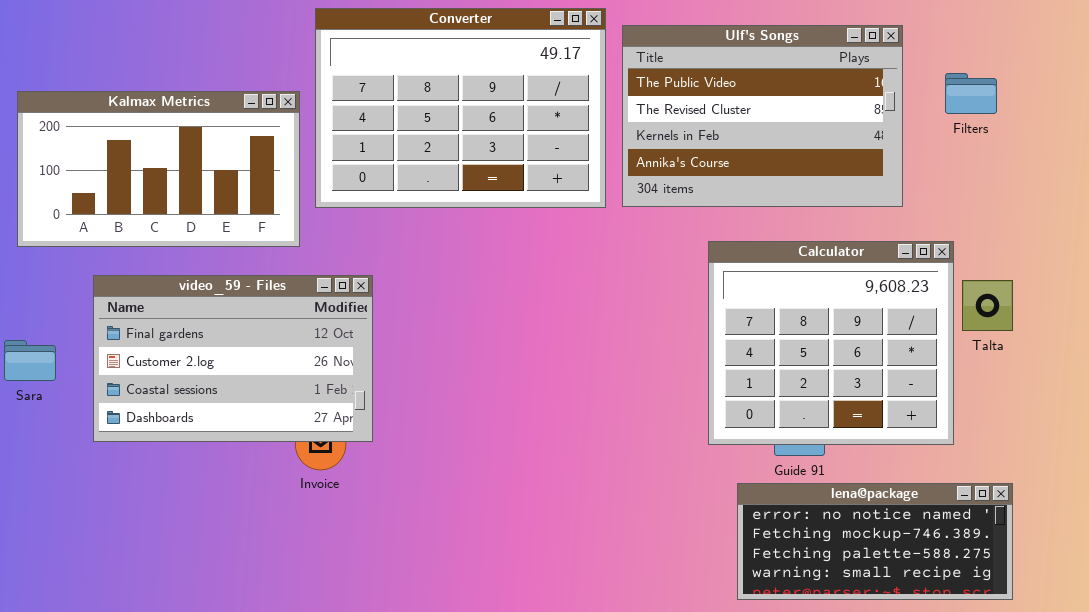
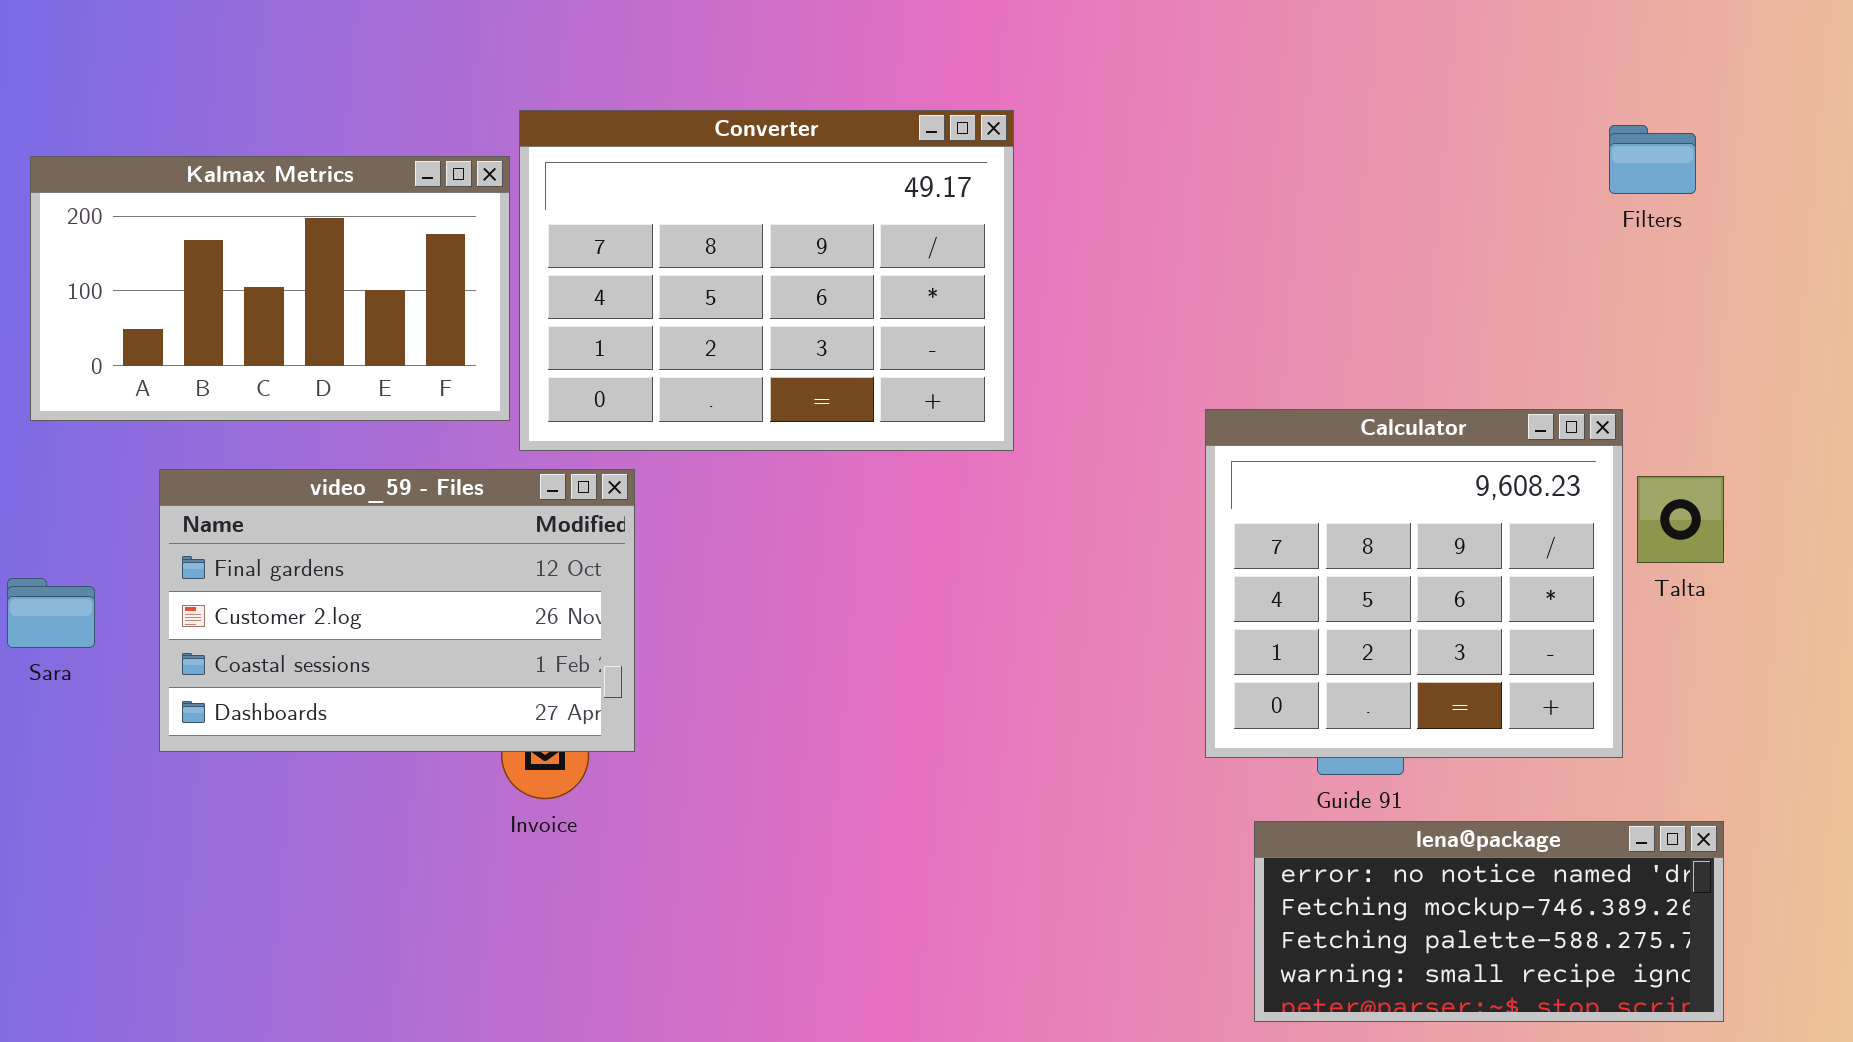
Converter: [315,8,606,208] -> [519,110,1014,451], moved
Ulf's Songs: [622,25,903,207] -> none, closed

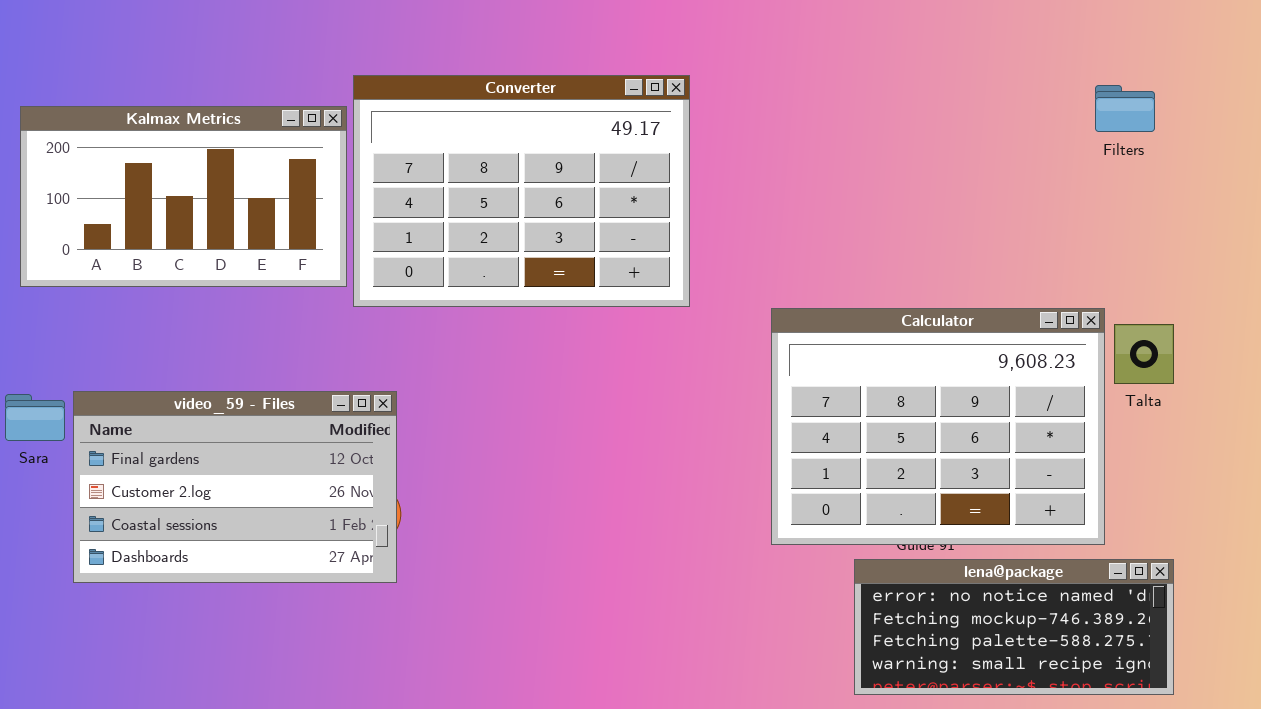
Calculator: [1205,409,1623,758] -> [771,308,1105,545], moved, resized
video_59 - Files: [159,469,635,752] -> [73,391,397,583], moved

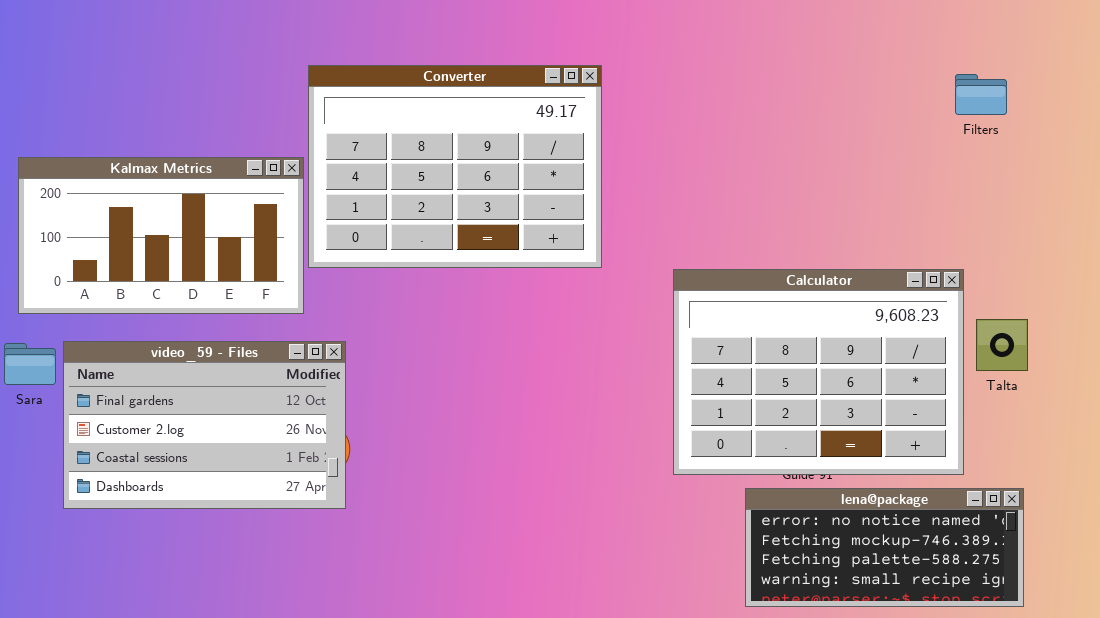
Kalmax Metrics: [20,106,347,287] -> [18,157,304,314], moved
Talta: [1114,324,1174,384] -> [976,319,1028,371], moved

